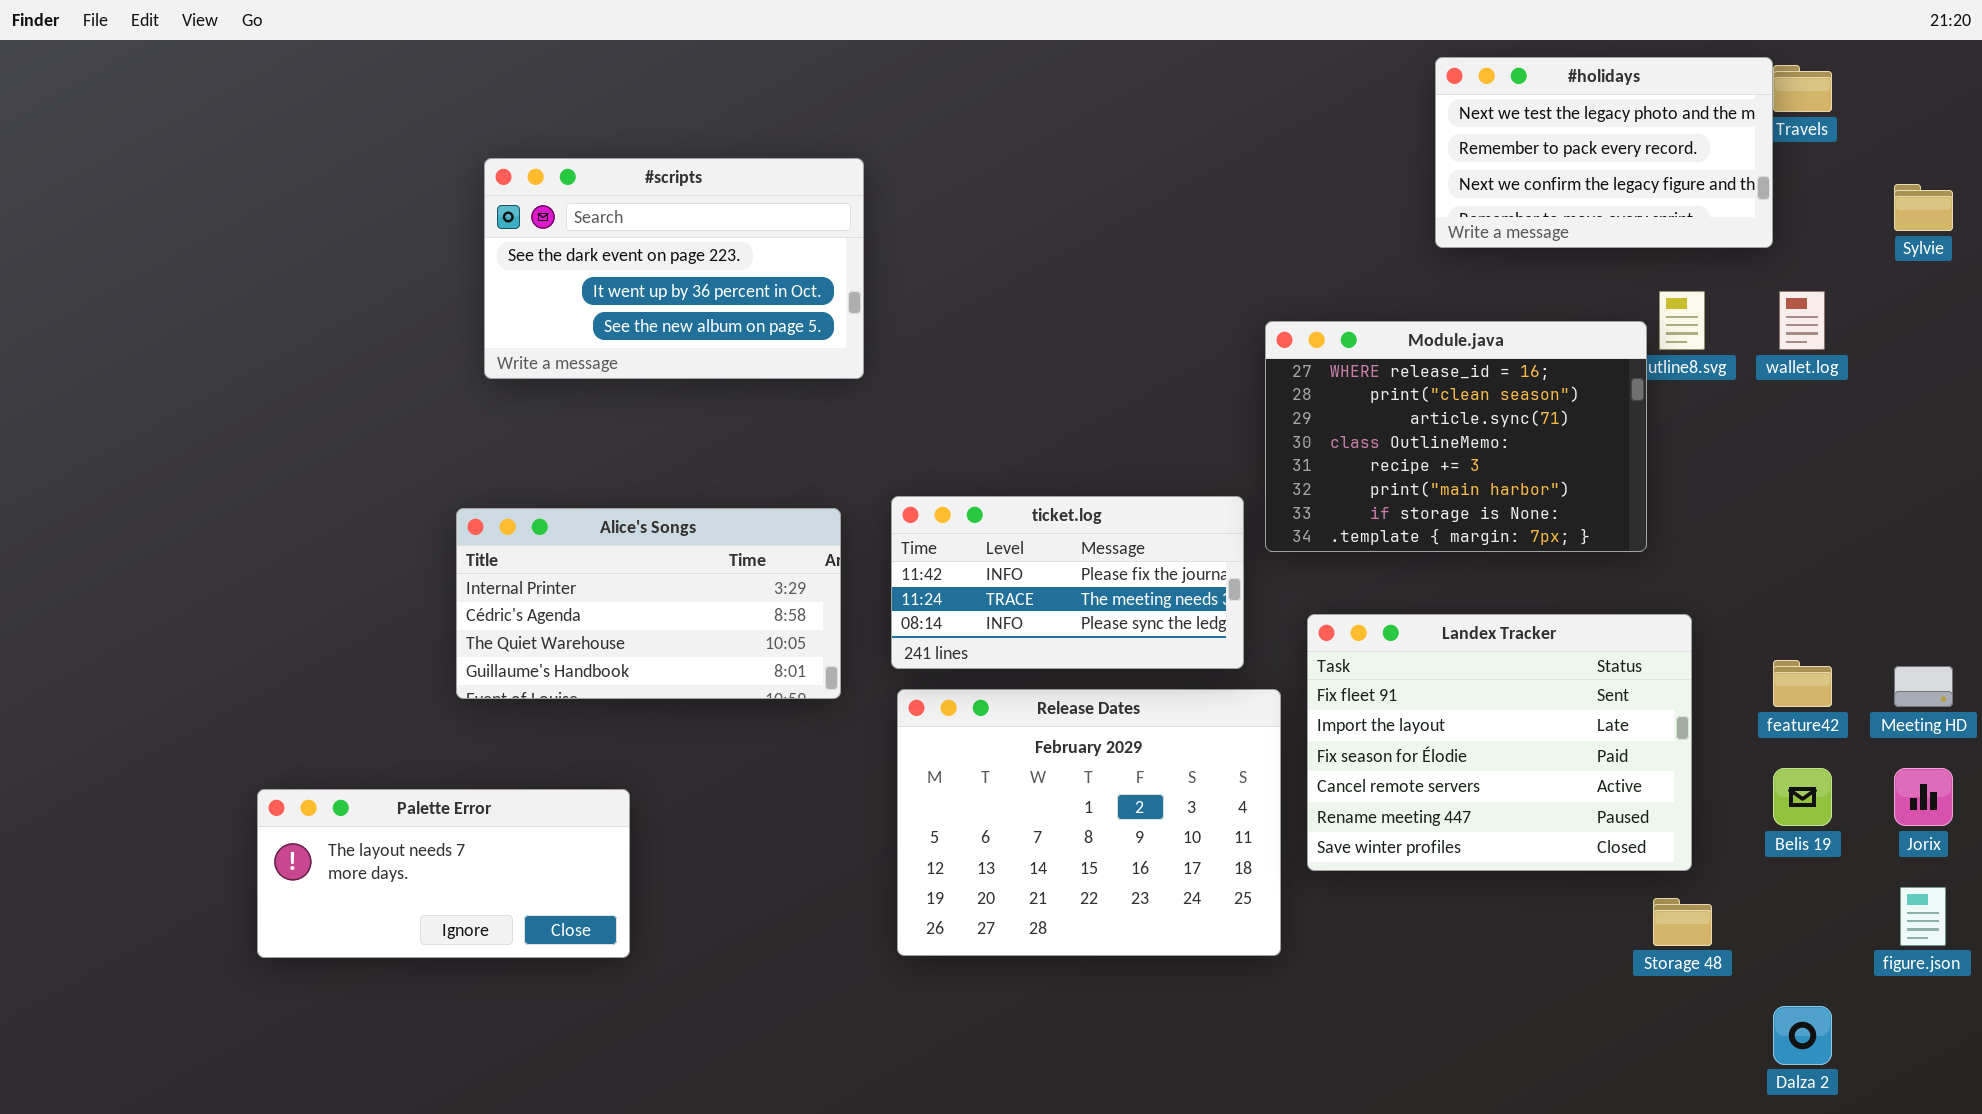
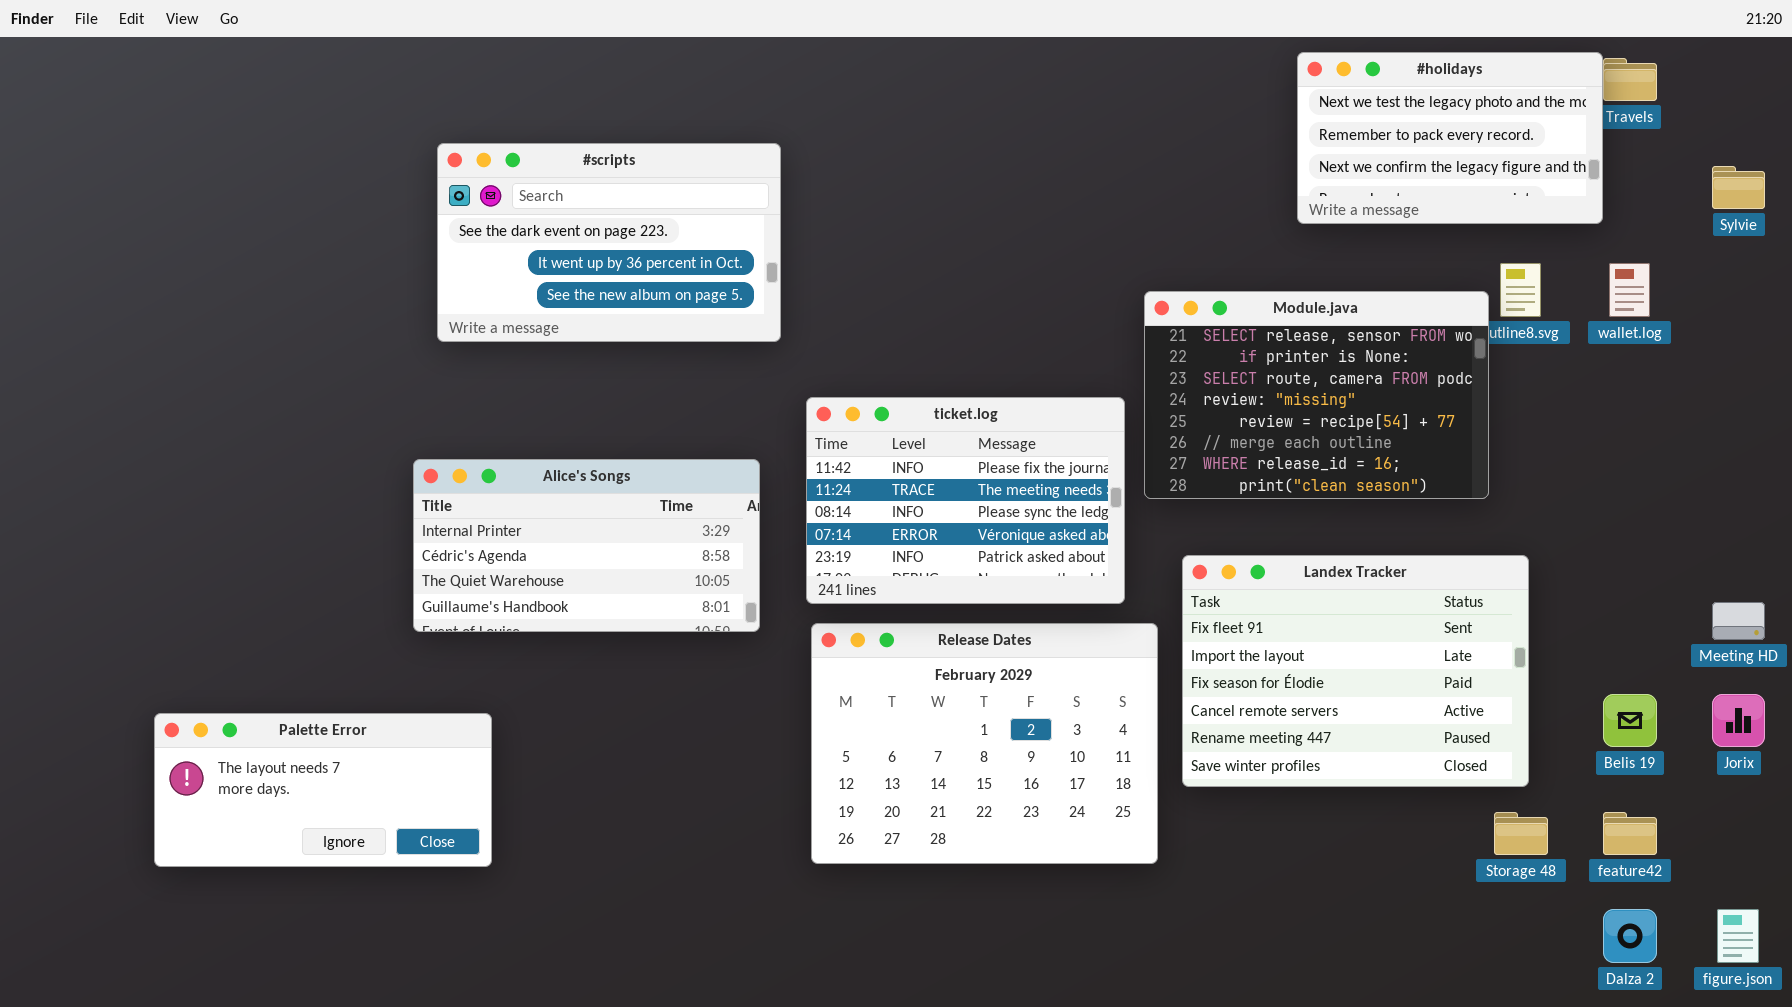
Module.java: [1265,321,1647,552] -> [1144,291,1489,499], scrolled up 6 rows
ticket.log: [891,496,1244,669] -> [806,397,1125,604], resized
feature42: [1773,660,1832,707] -> [1603,812,1657,855], moved
Palette Error: [257,789,630,958] -> [154,713,492,867], moved
figure.json: [1900,887,1946,946] -> [1717,909,1759,963], moved

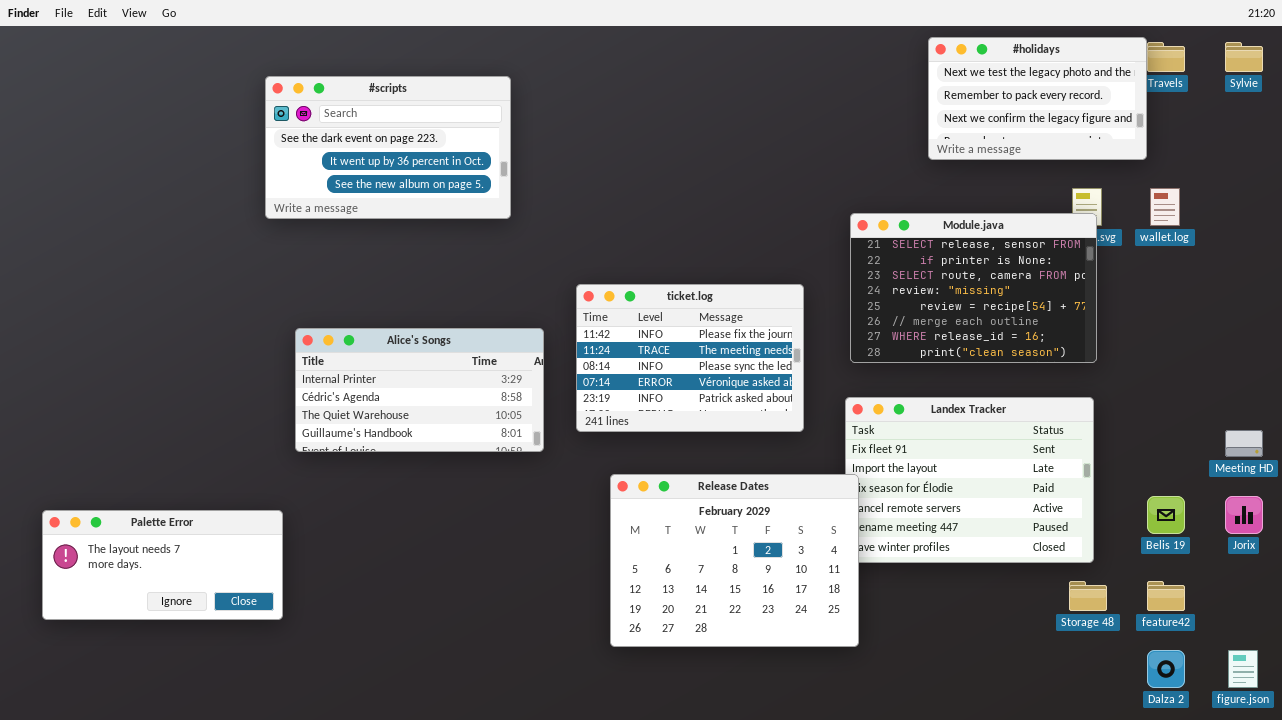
#scripts: [437,143,781,342] -> [265,76,511,219], moved
Sylvie: [1712,166,1765,209] -> [1225,42,1263,72], moved
Module.java: [1144,291,1489,499] -> [850,213,1097,363], moved
Release Dates: [811,623,1158,864] -> [610,474,859,647], moved
Palette Error: [154,713,492,867] -> [42,510,283,620], moved

